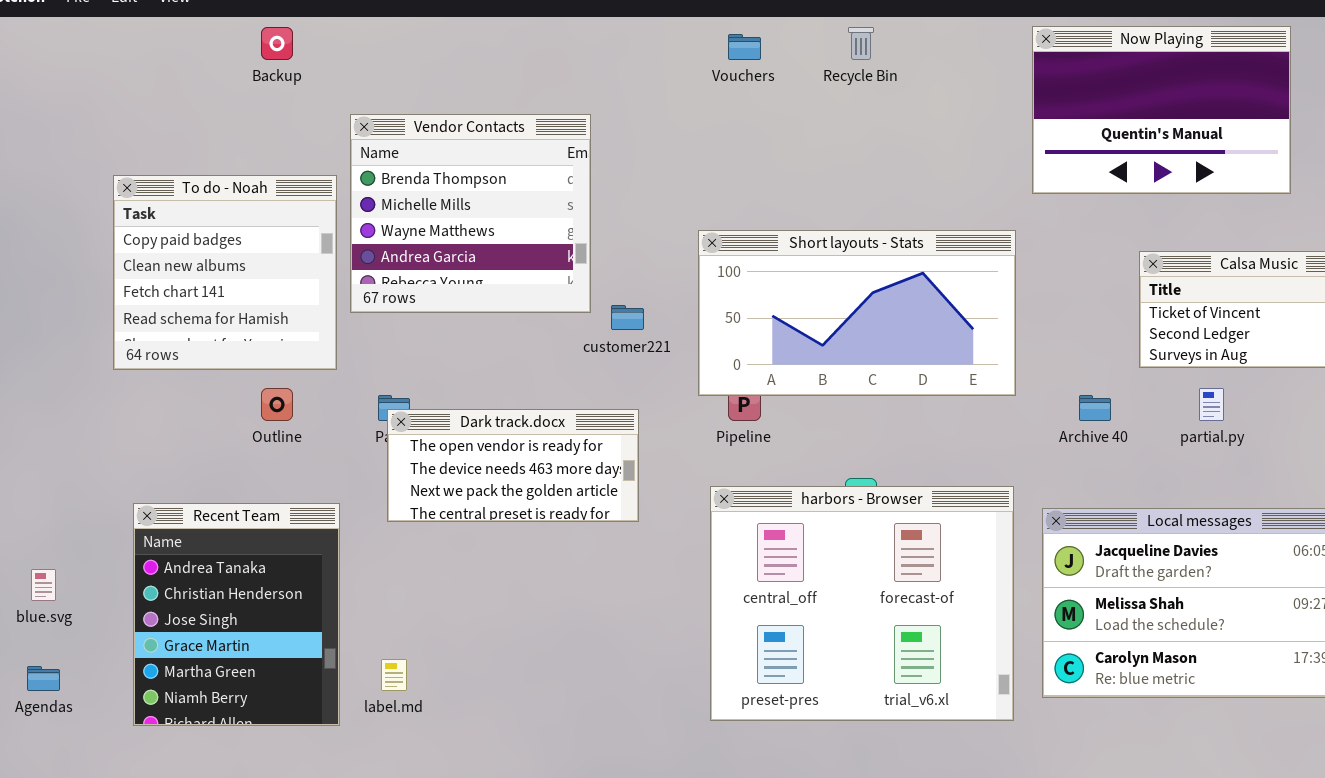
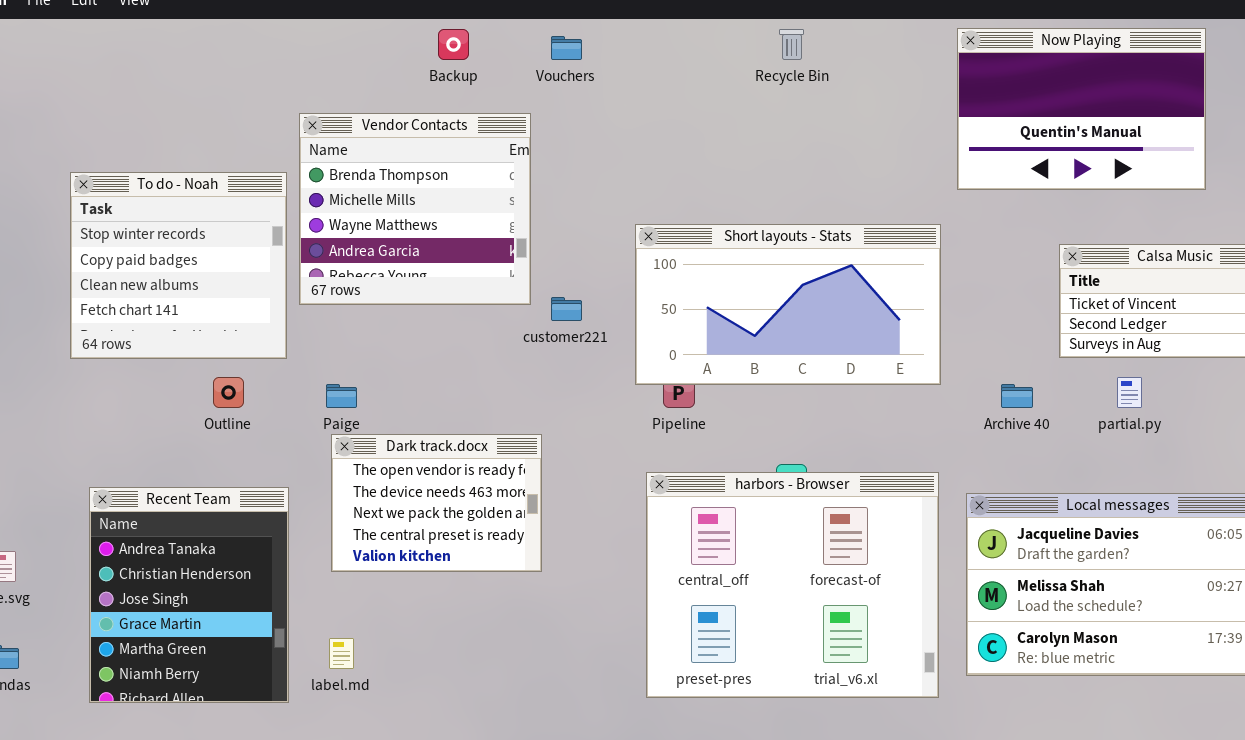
Backup: [261,27,293,60] -> [438,29,469,60], moved
Vouchers: [728,34,761,60] -> [551,36,582,60], moved
To do - Noah: [113,175,337,370] -> [70,172,287,359], scrolled up 1 row
Dark track.docx: [387,409,639,522] -> [331,434,542,572], moved, resized

